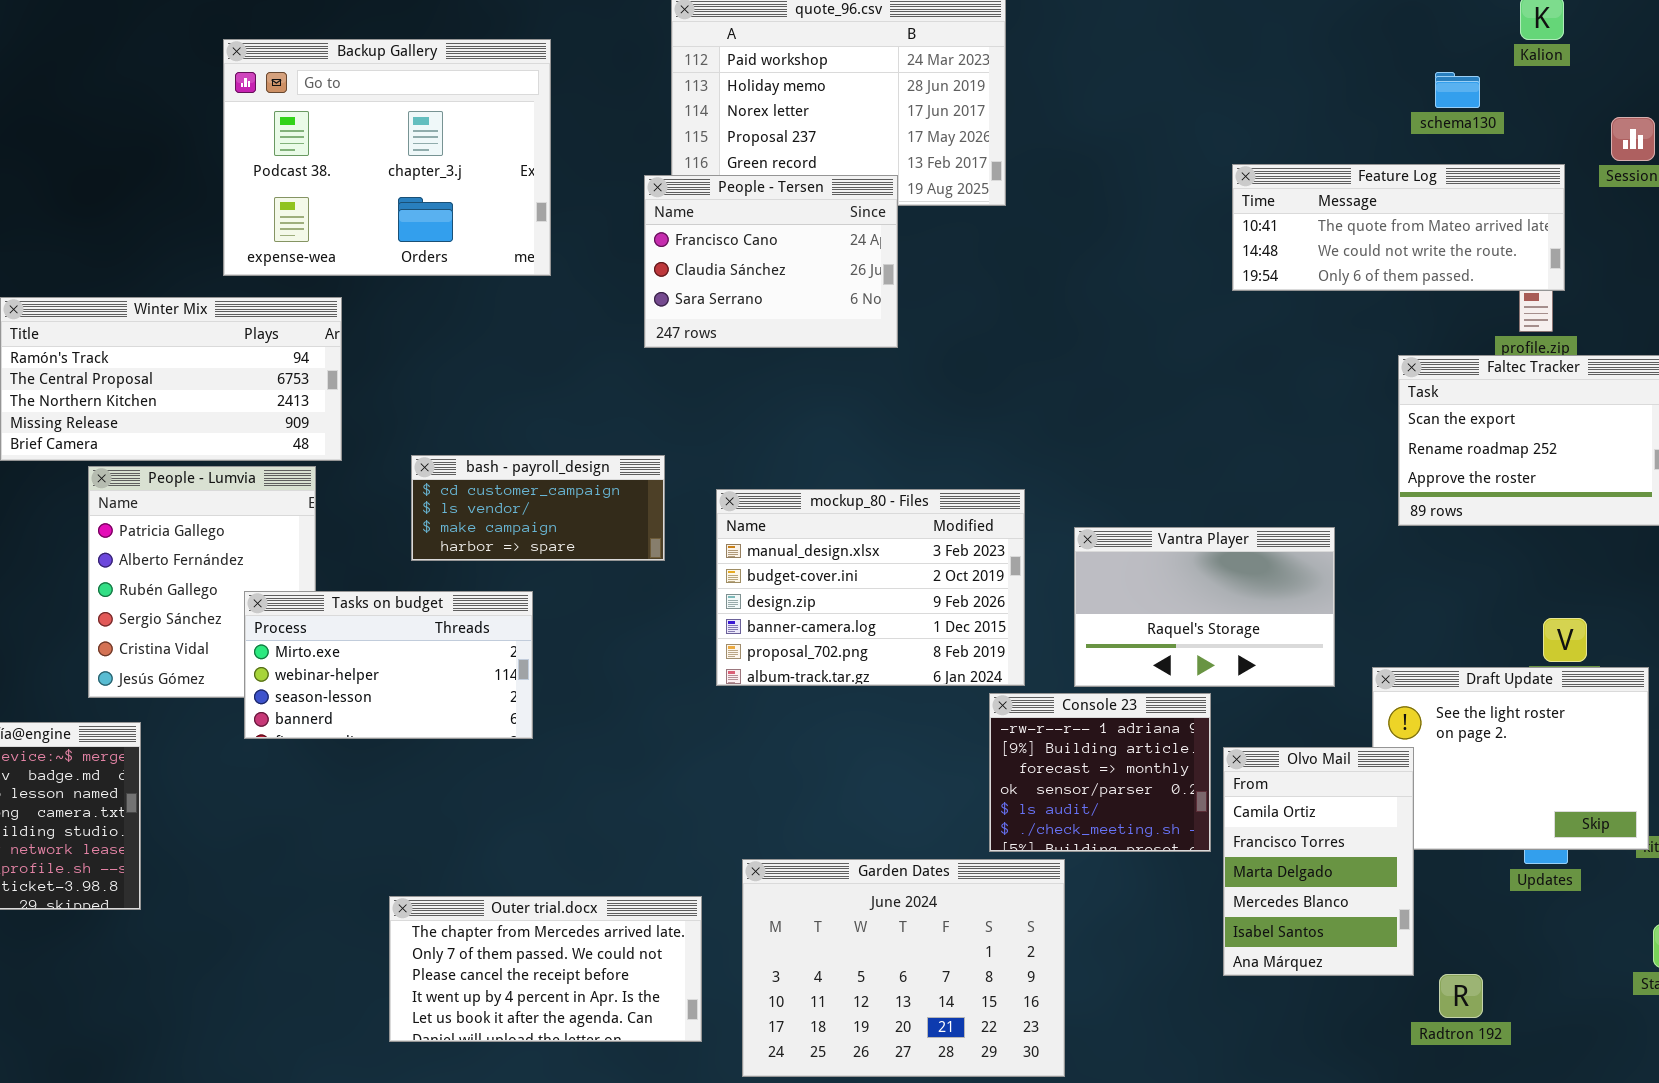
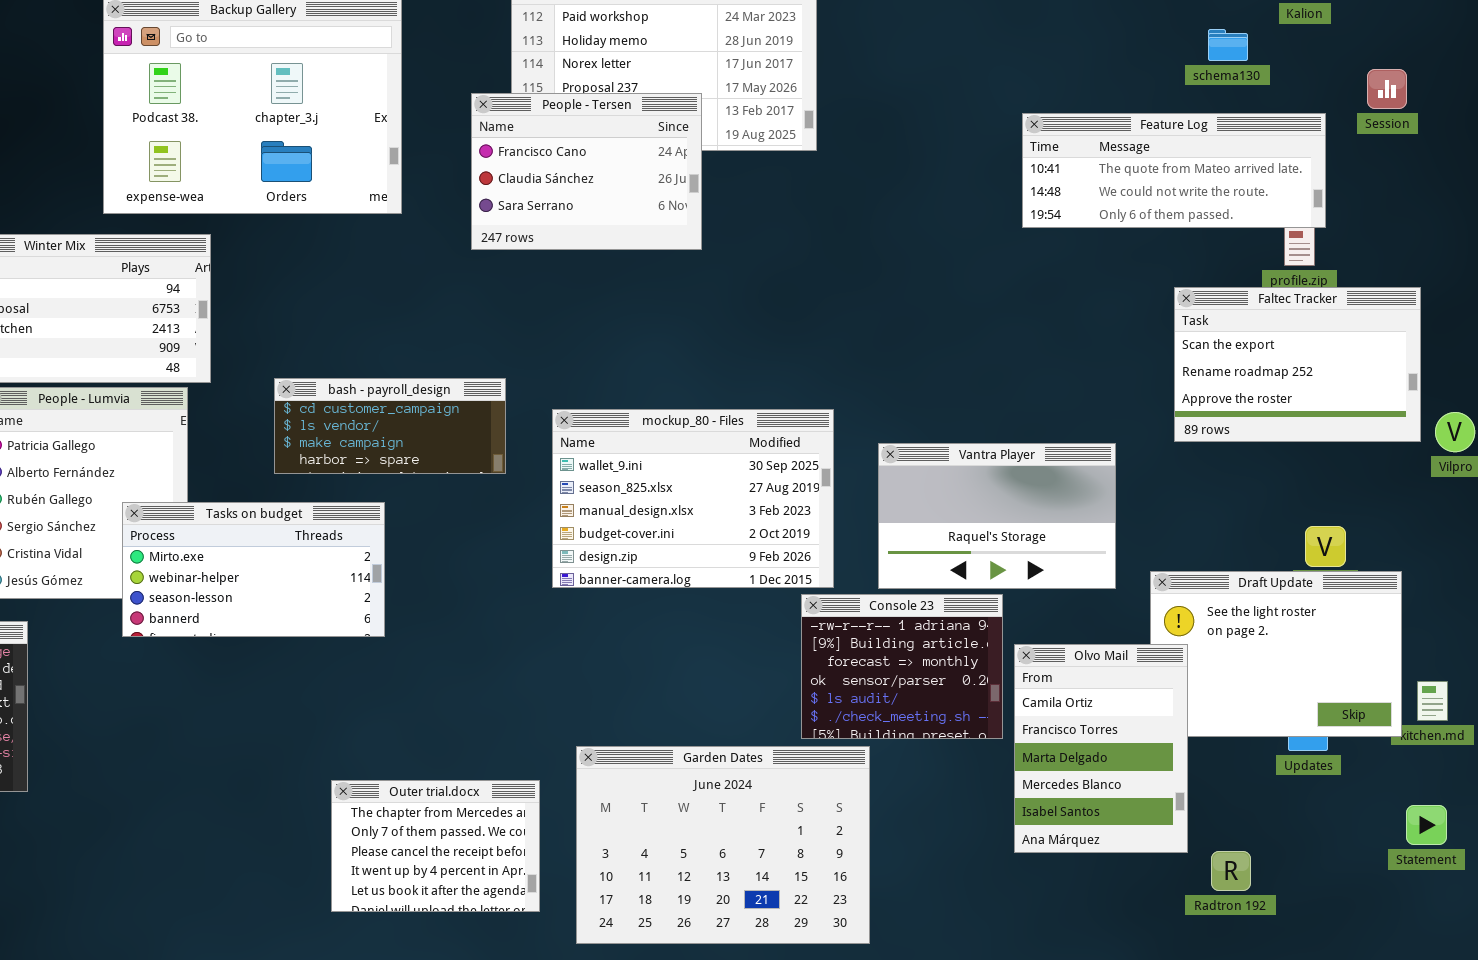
People - Tersen: [644,175,898,348] -> [471,93,702,250], moved
mockup_80 - Files: [716,489,1025,686] -> [552,409,834,588], scrolled up 2 rows
Outer trial.docx: [389,896,702,1042] -> [331,780,540,912], resized

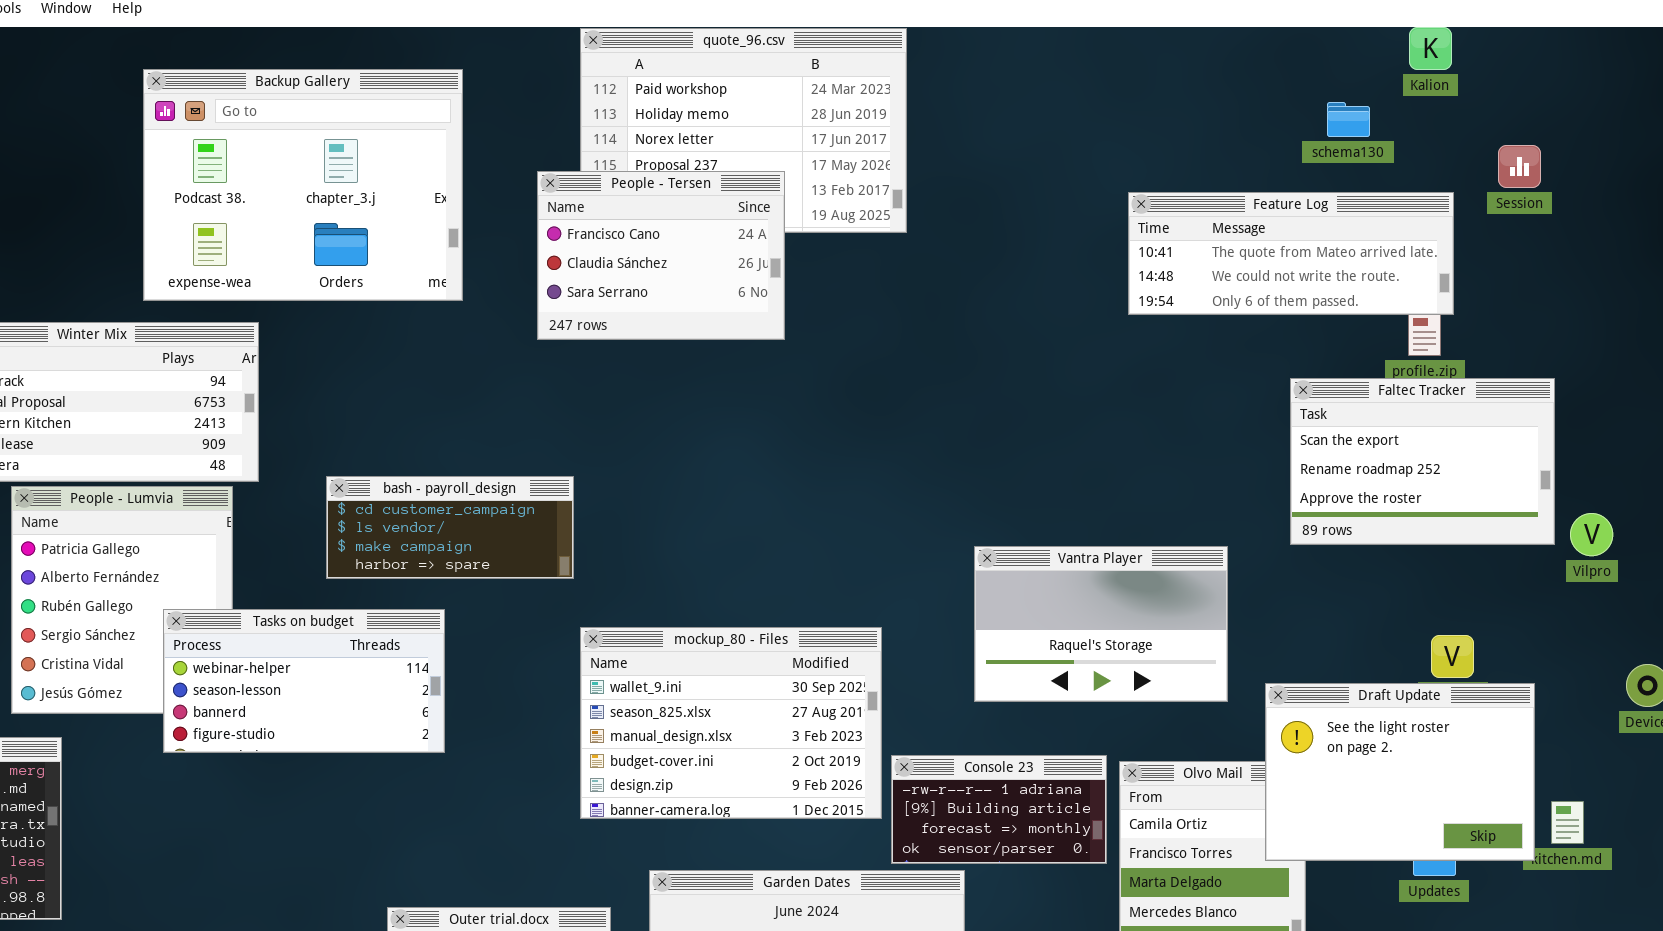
mockup_80 - Files: [552,409,834,588] -> [580,627,882,819], moved
Tasks on budget: [122,502,385,637] -> [163,609,445,753], scrolled down 1 row
Draft Update: [1150,571,1402,737] -> [1265,683,1535,861], raised
Console 23: [801,594,1003,739] -> [891,755,1107,864], resized

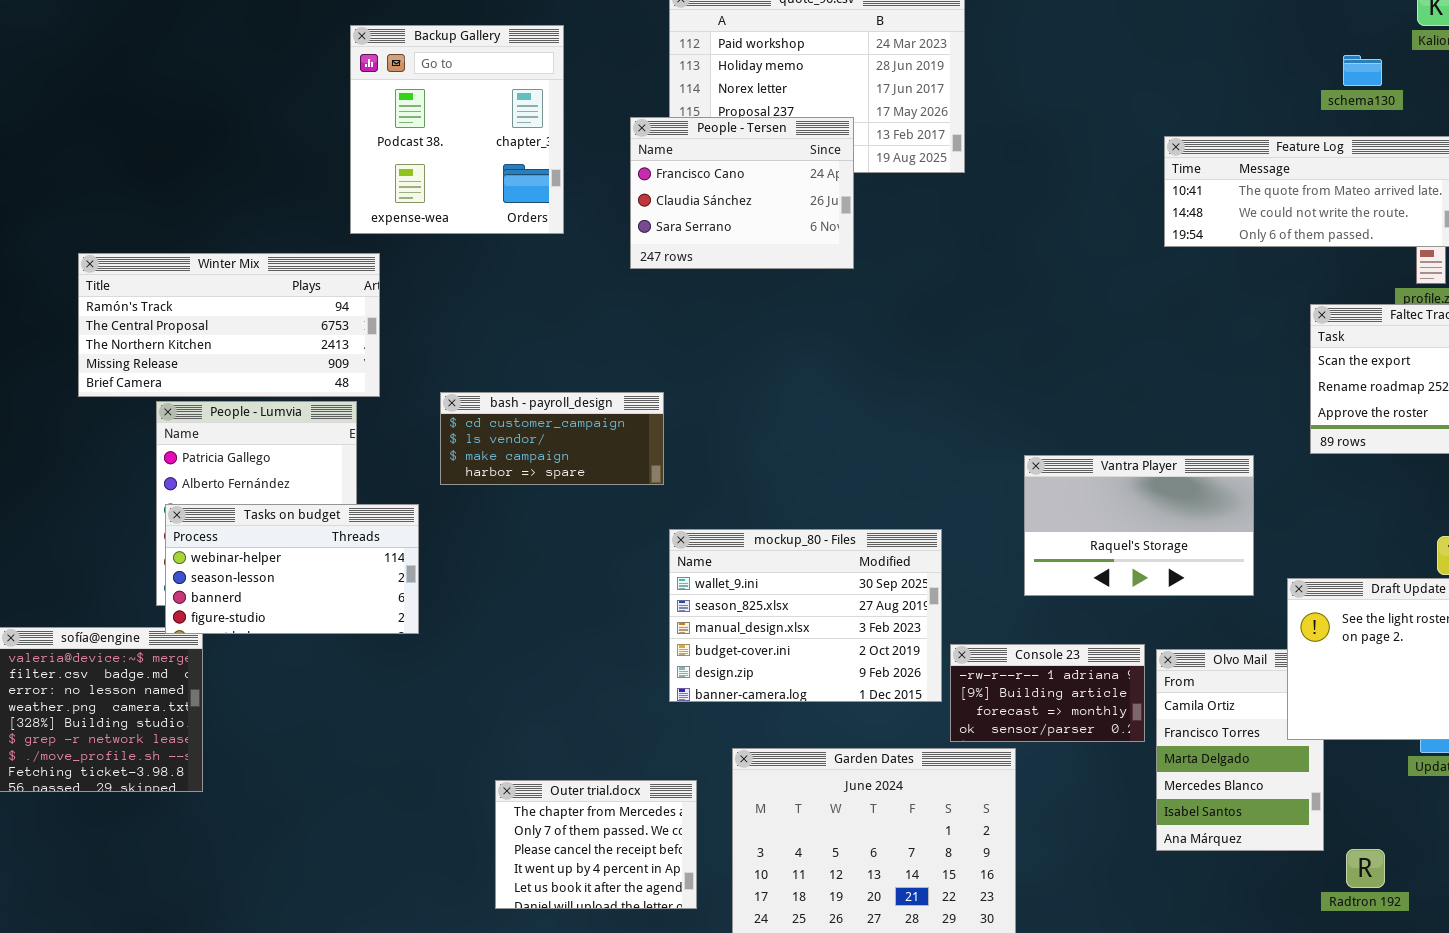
Backup Gallery: [143,69,463,301] -> [350,25,564,234], resized
Tasks on budget: [163,609,445,753] -> [165,504,419,634], moved

